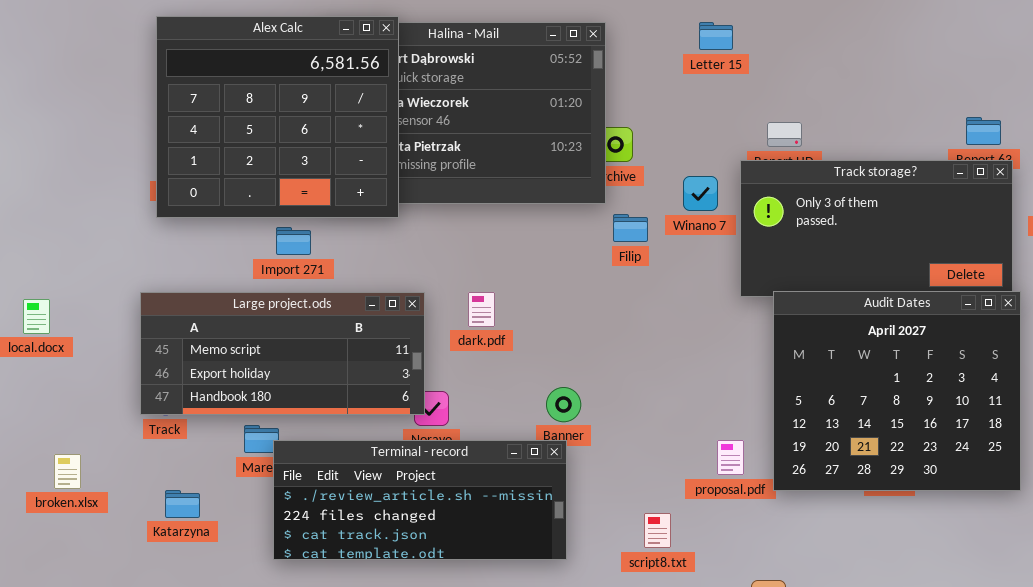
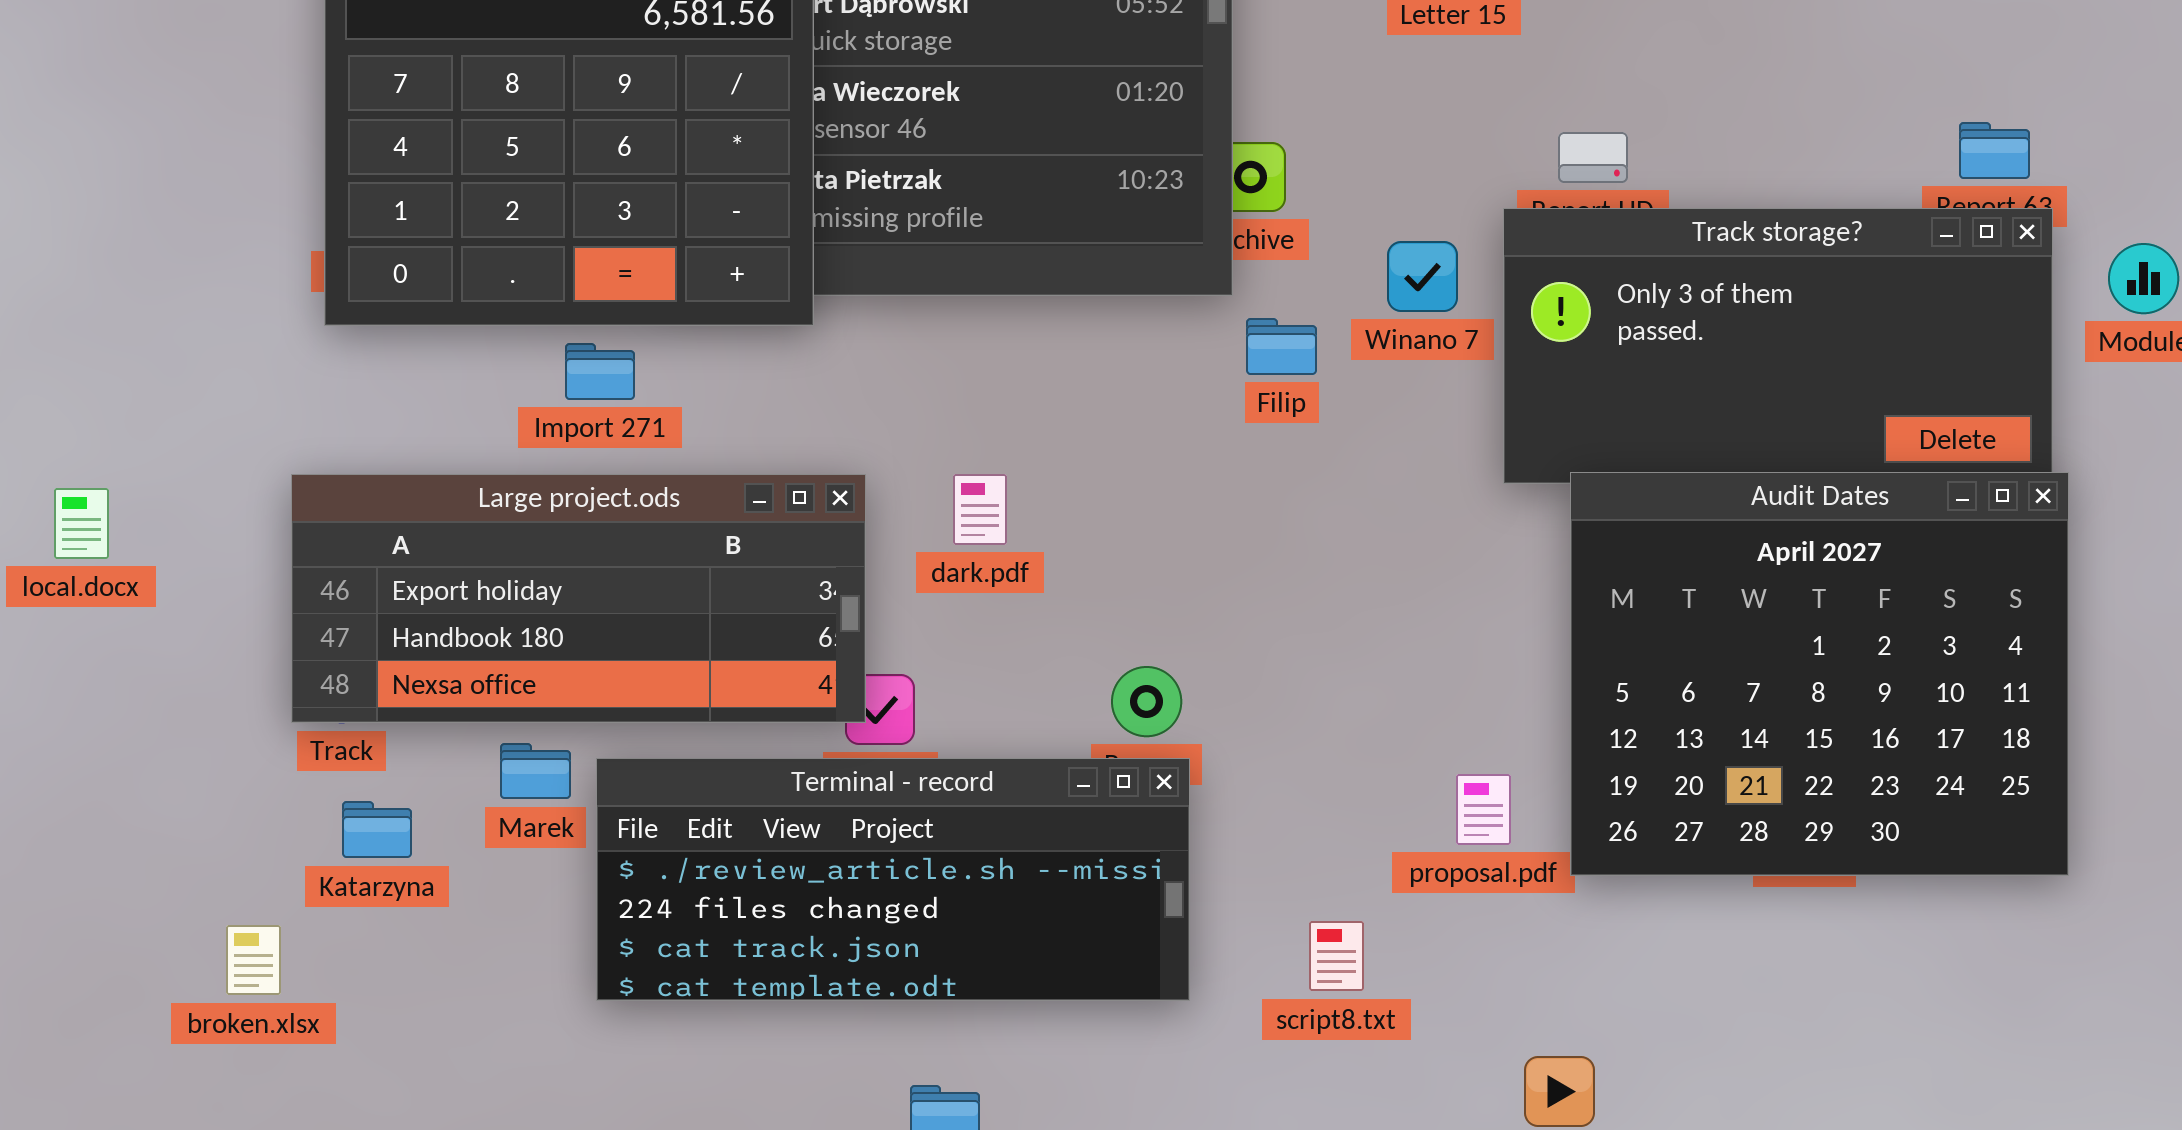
Large project.ods: [140,292,425,415] -> [291,474,866,723], scrolled down 1 row
Terminal - record: [273,440,567,560] -> [596,758,1190,1001], moved
broken.xlsx: [54,454,81,489] -> [226,925,281,995], moved
Katarzyna: [165,490,200,518] -> [342,801,412,858], moved

